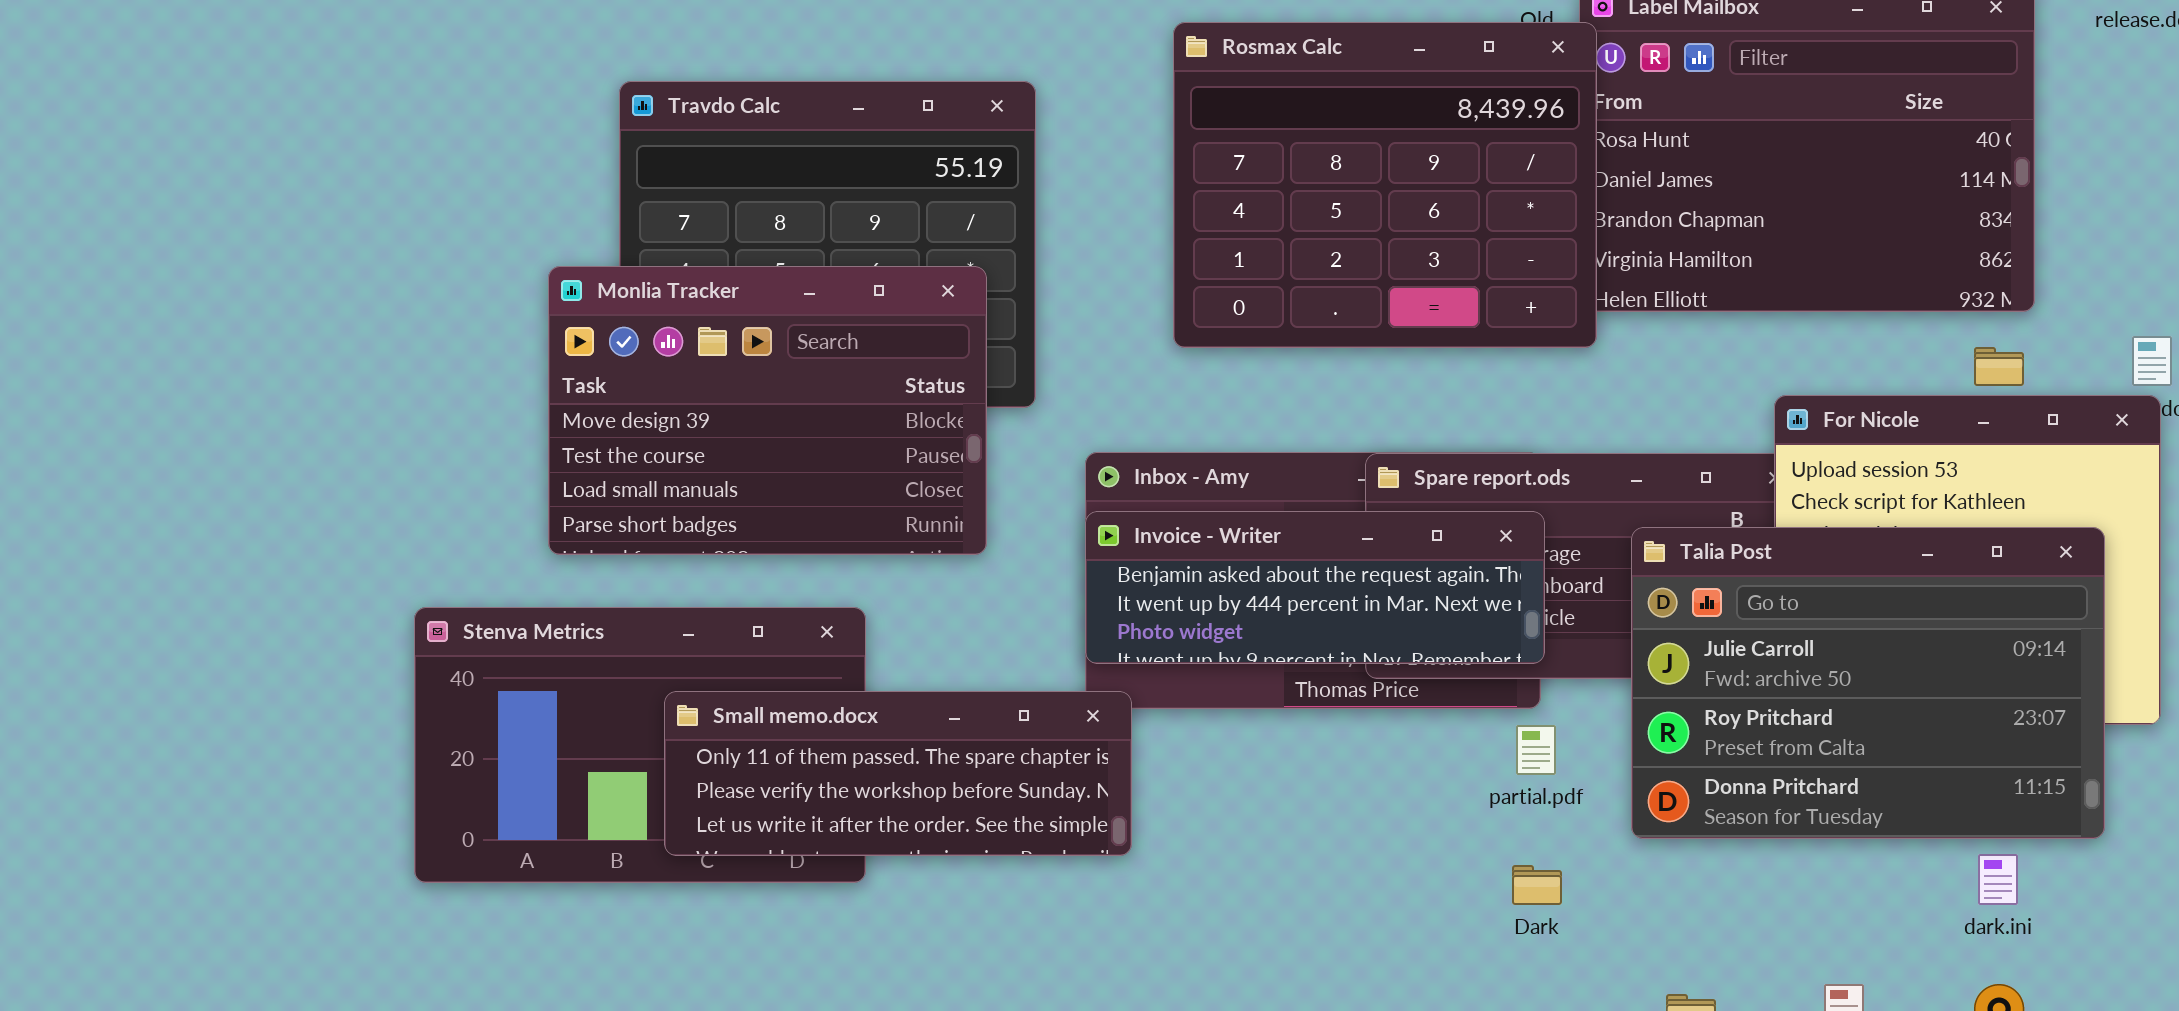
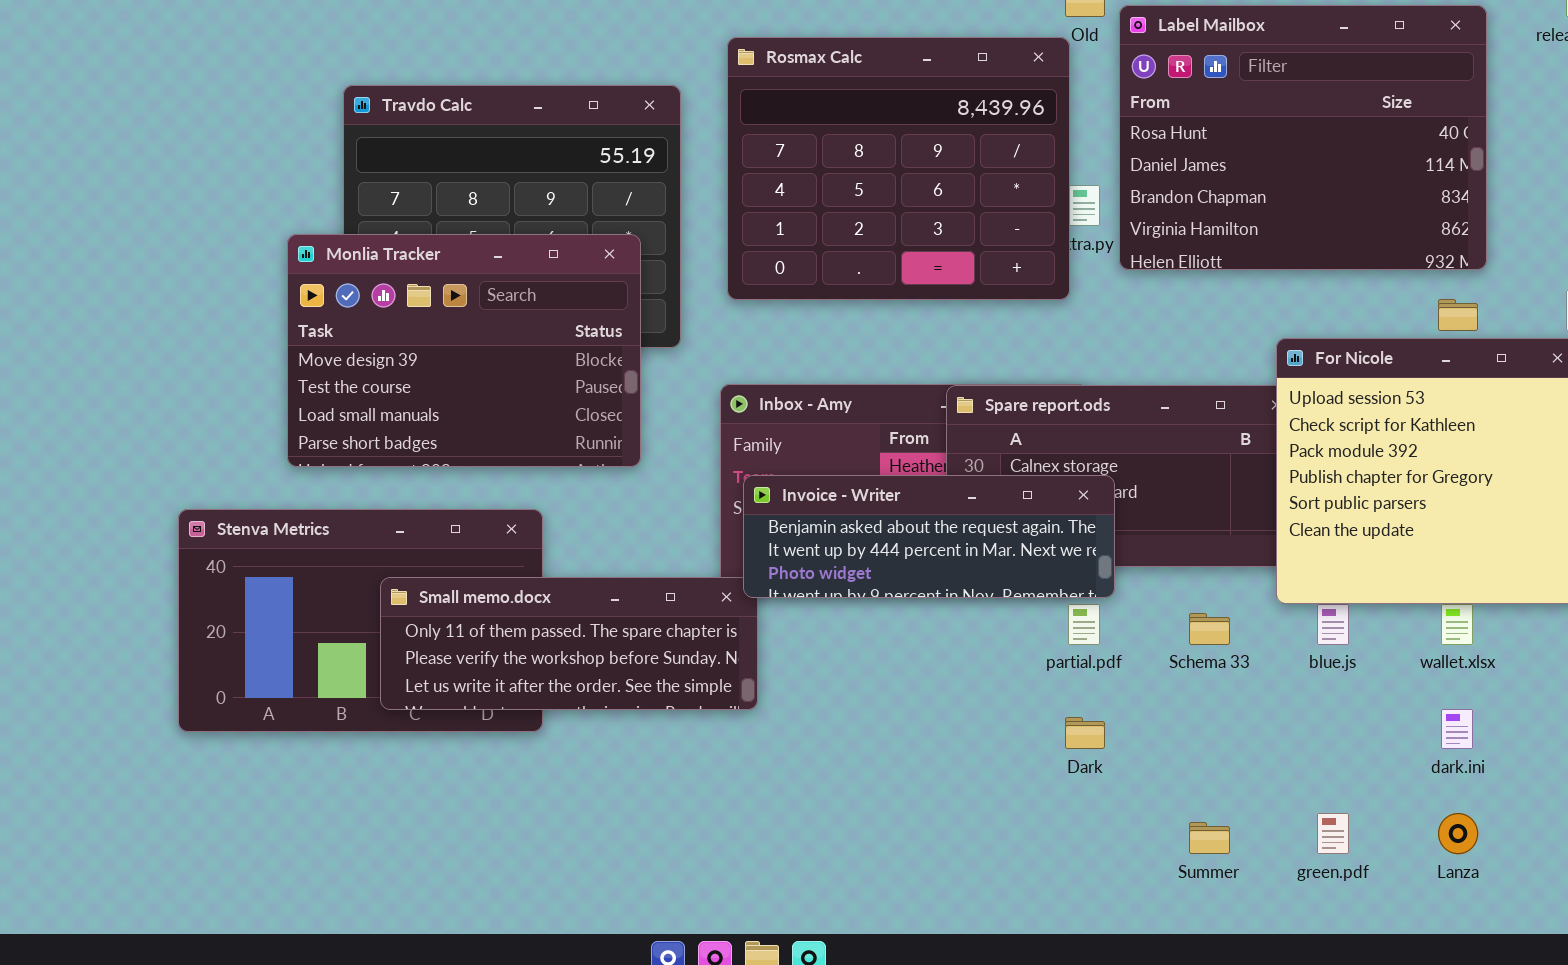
Rosmax Calc: [1173,22,1597,348] -> [727,37,1070,300], moved
Invoice - Writer: [1085,511,1545,664] -> [743,475,1115,598], moved
Talia Post: [1631,527,2105,839] -> none, closed

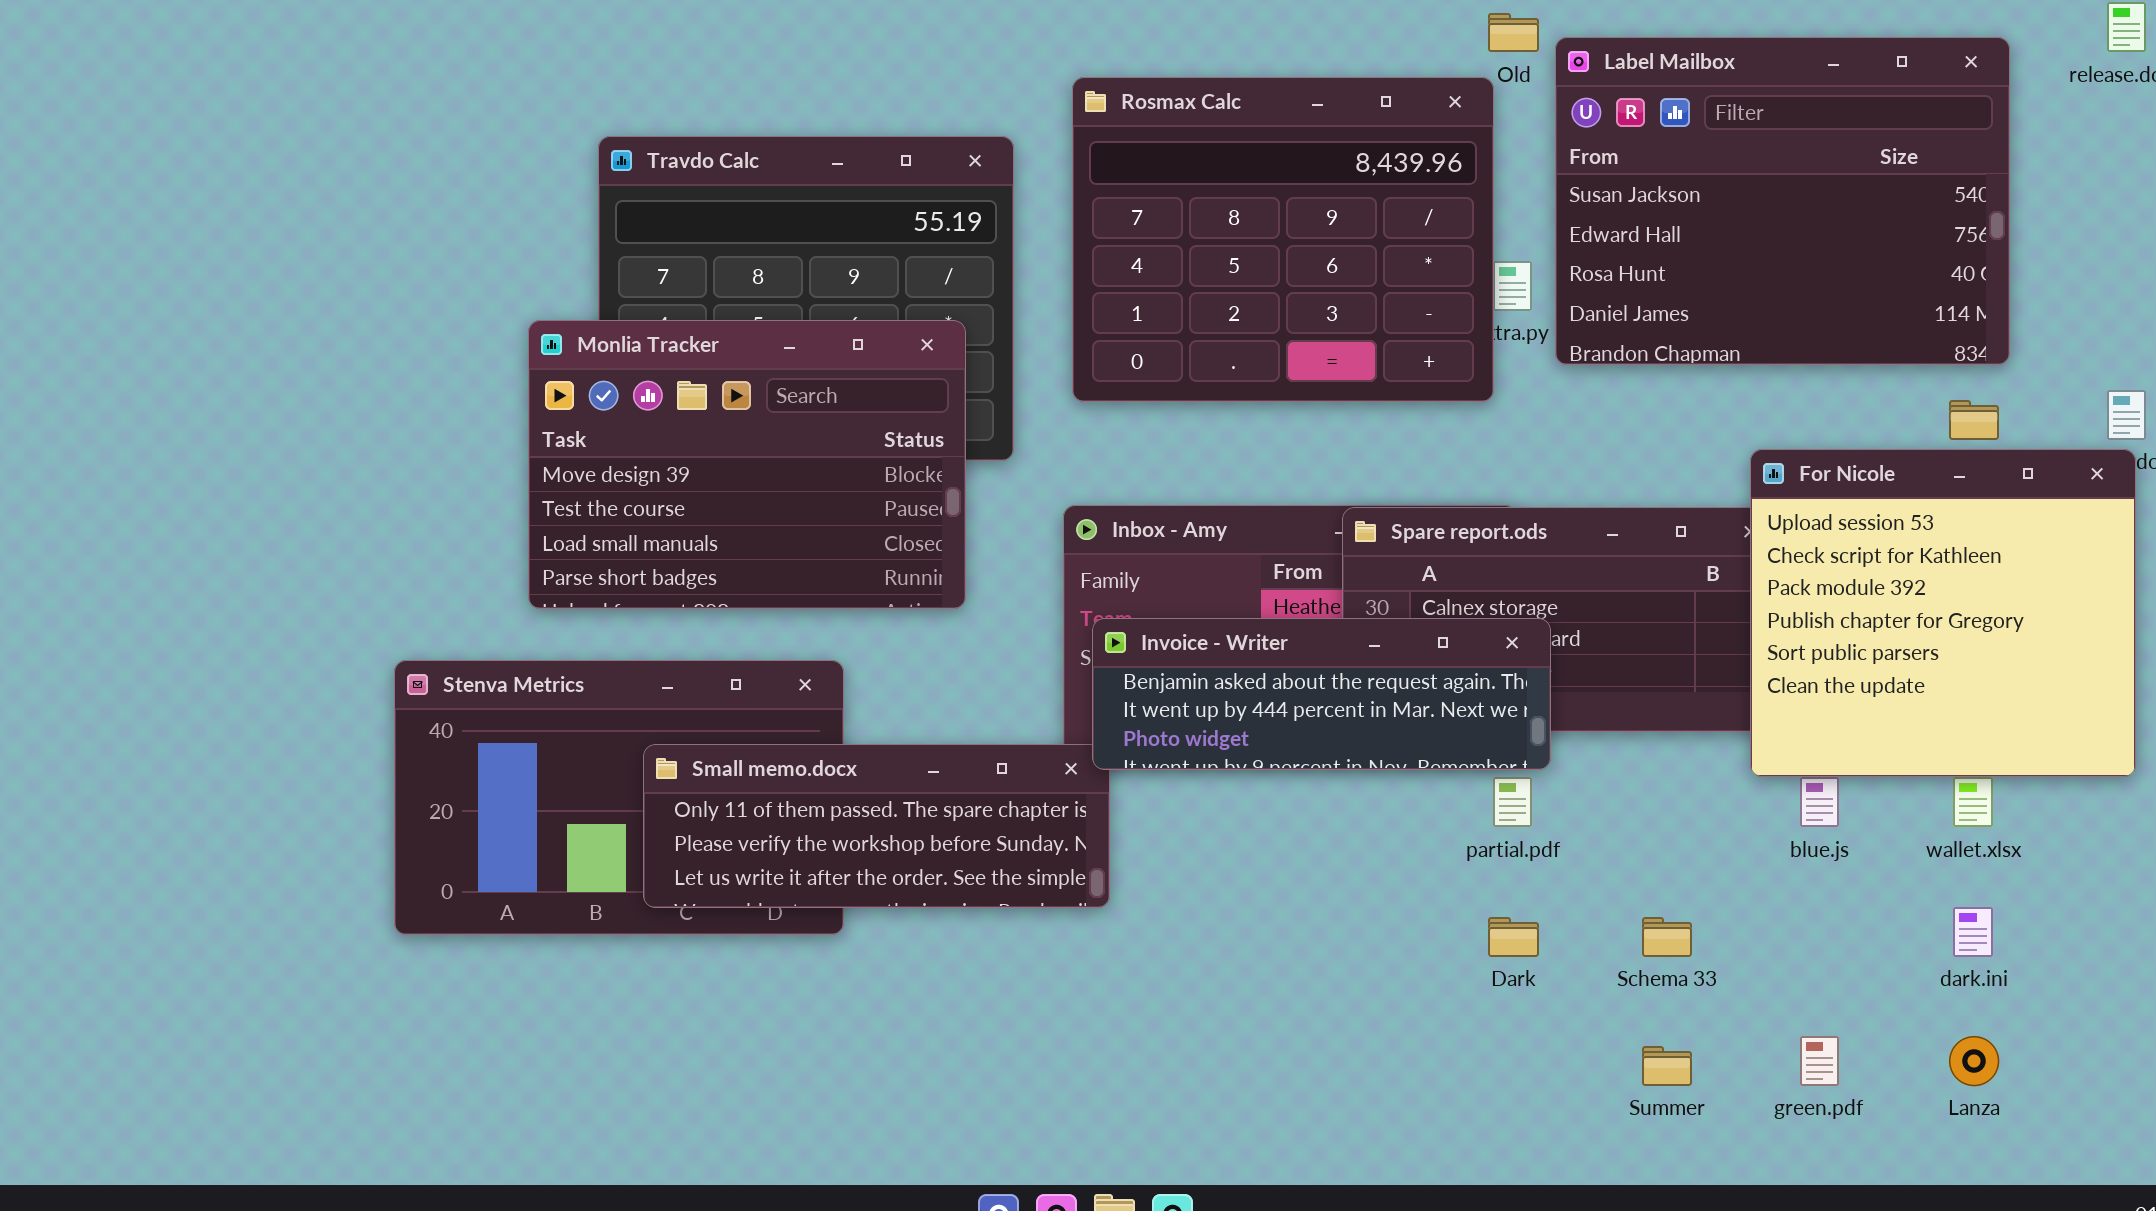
Label Mailbox: [1119,5,1487,270] -> [1555,37,2010,365], scrolled up 2 rows
Schema 33: [1189,613,1230,645] -> [1642,917,1692,957], moved

